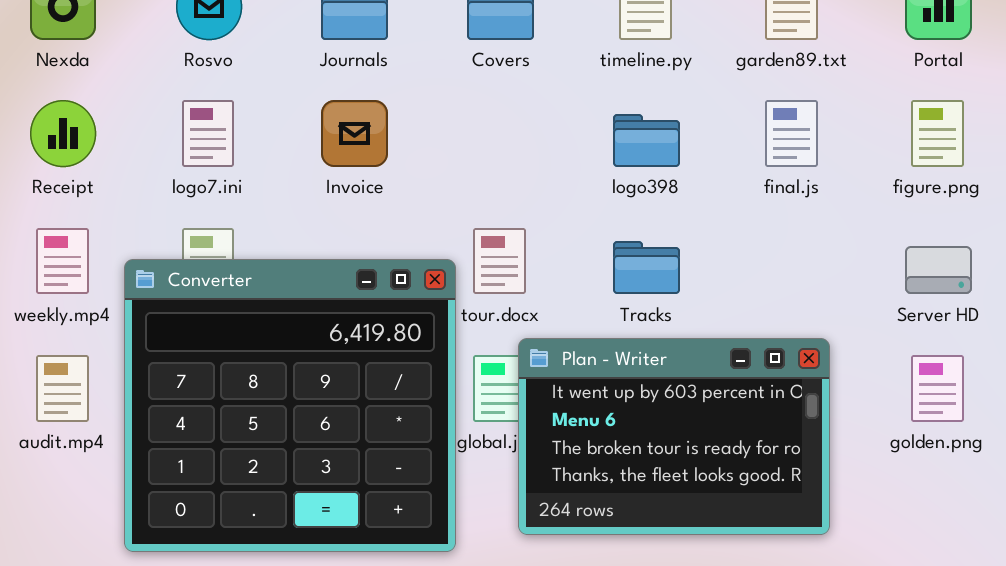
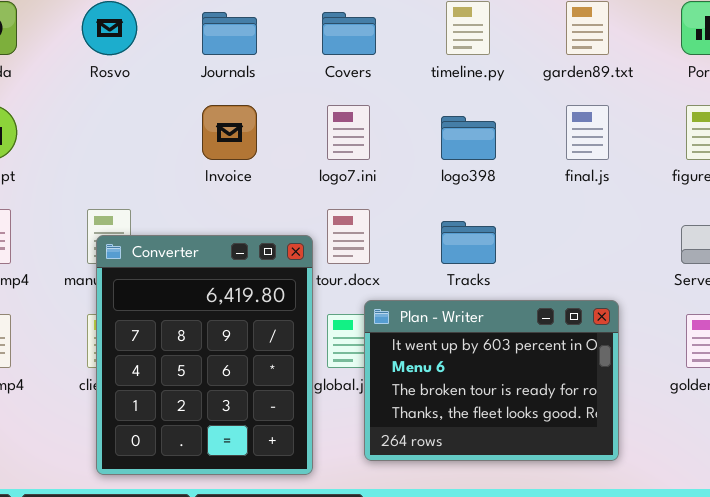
logo7.ini: [182,100,234,167] -> [327,105,370,160], moved
Converter: [124,259,456,552] -> [96,235,313,475], resized

